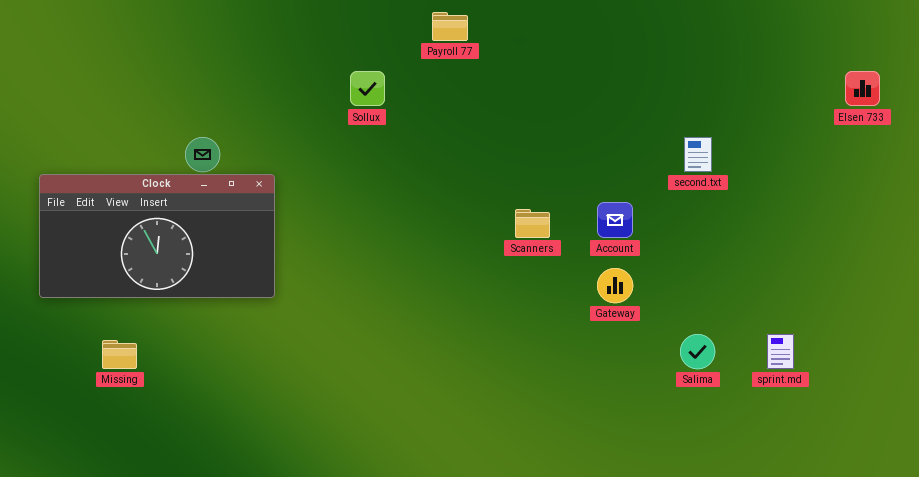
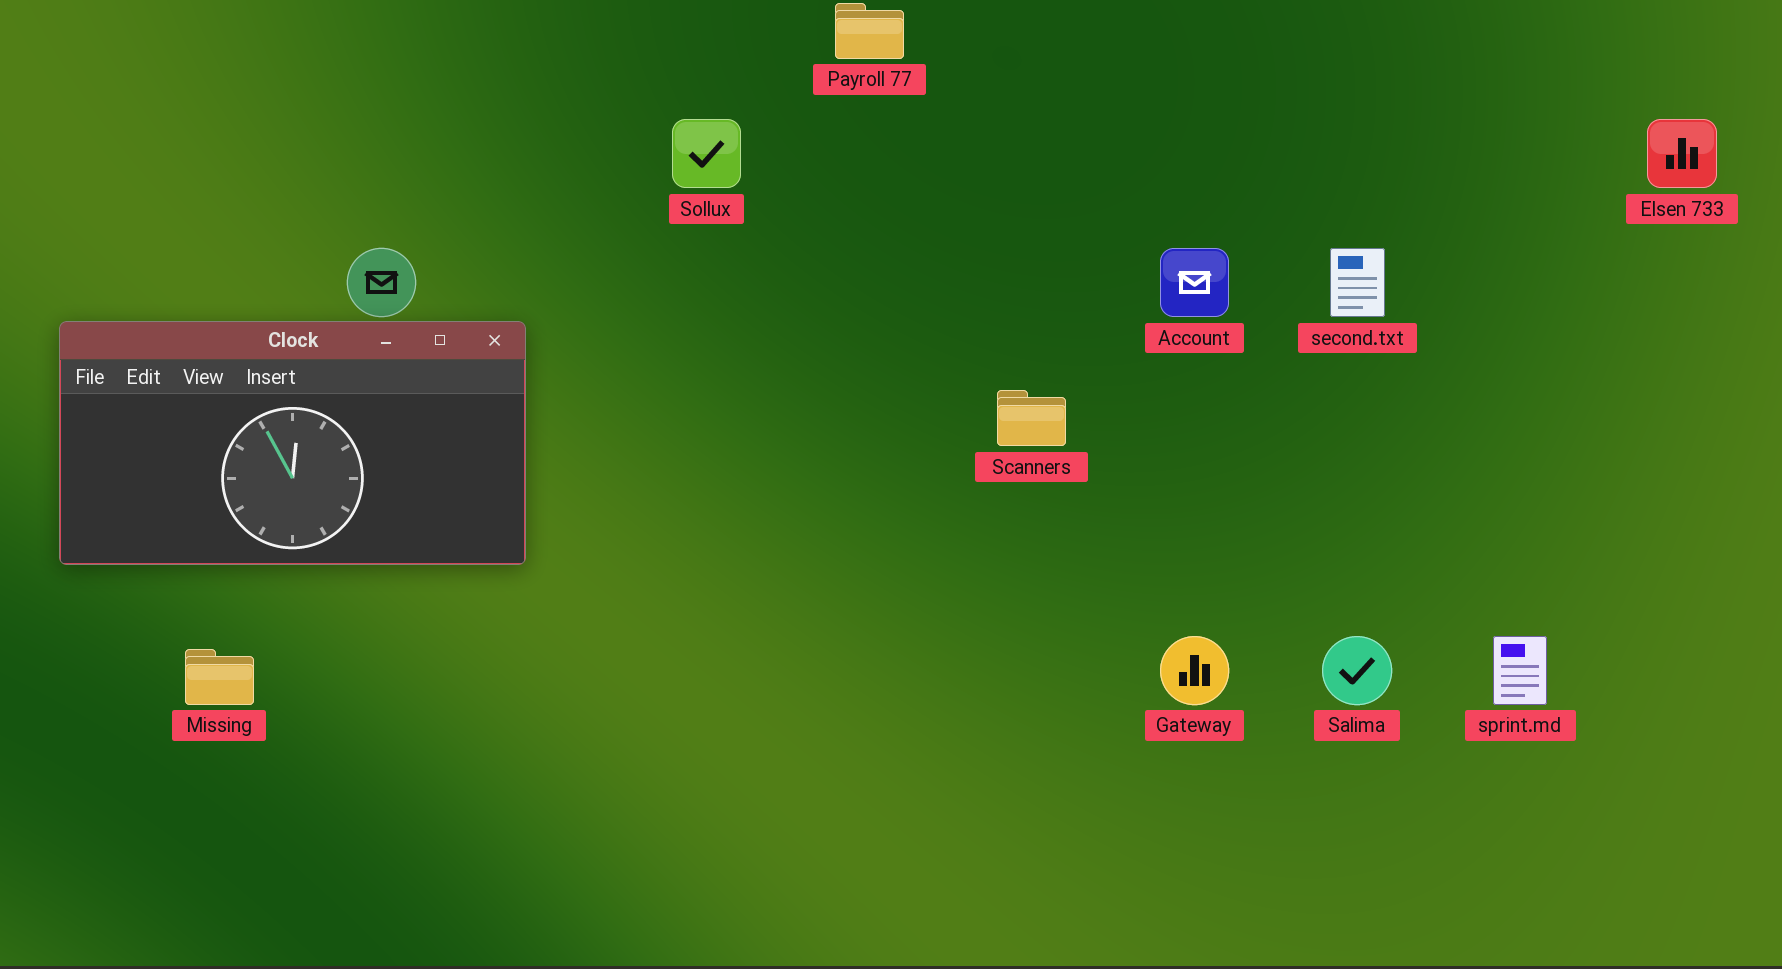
Account: [597,202,633,238] -> [1160,248,1229,317], moved
Gateway: [597,268,633,303] -> [1160,636,1229,705], moved

